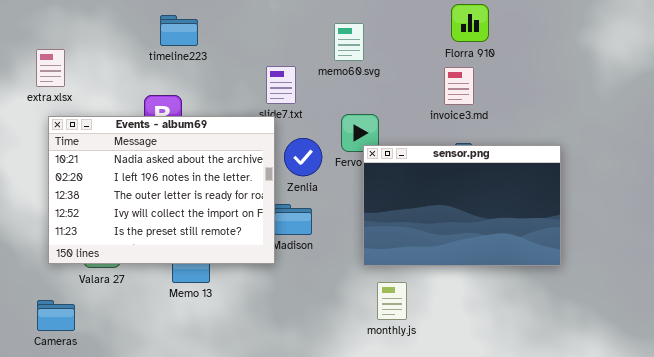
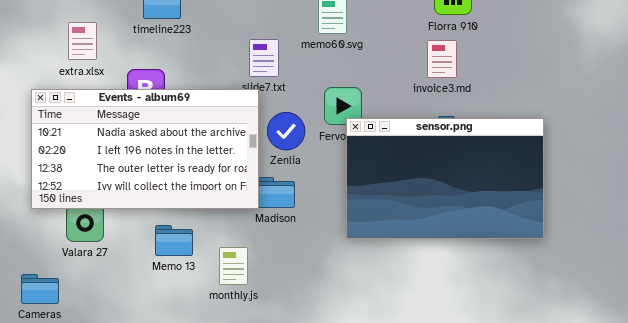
extra.xlsx: [36,49,65,87] -> [68,22,97,60], moved
Events - album69: [48,116,275,264] -> [31,89,259,209], resized
monthly.js: [377,282,407,320] -> [219,247,248,285], moved

